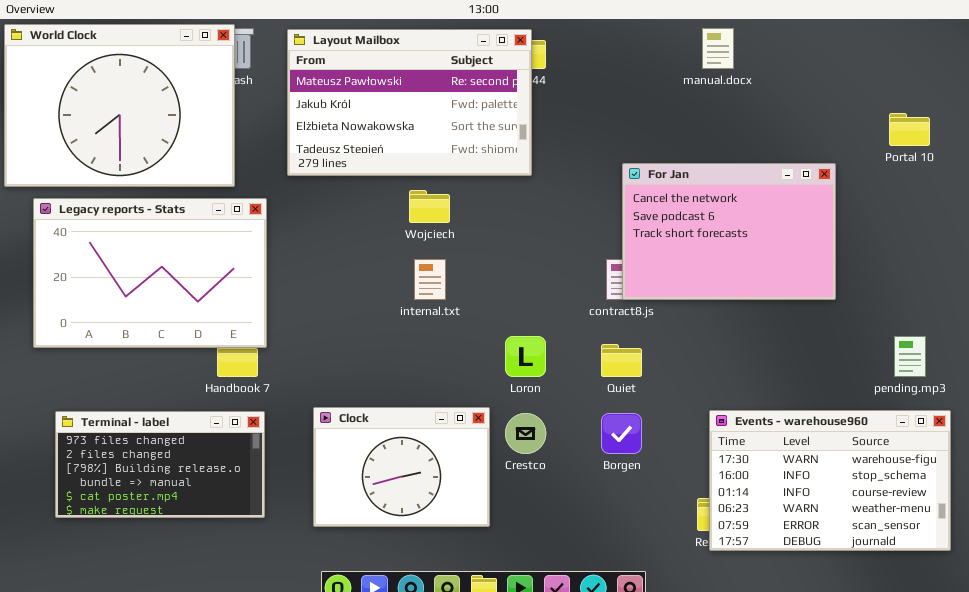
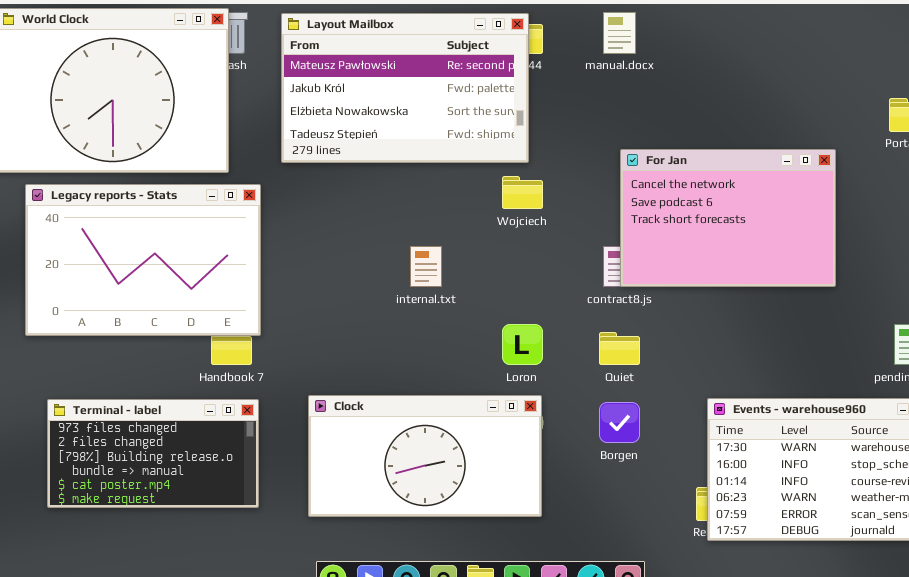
manual.docx: [702,28,734,69] -> [603,12,636,54], moved
Wojciech: [409,190,450,223] -> [502,176,543,209], moved
Clock: [313,407,490,527] -> [308,395,542,517], resized

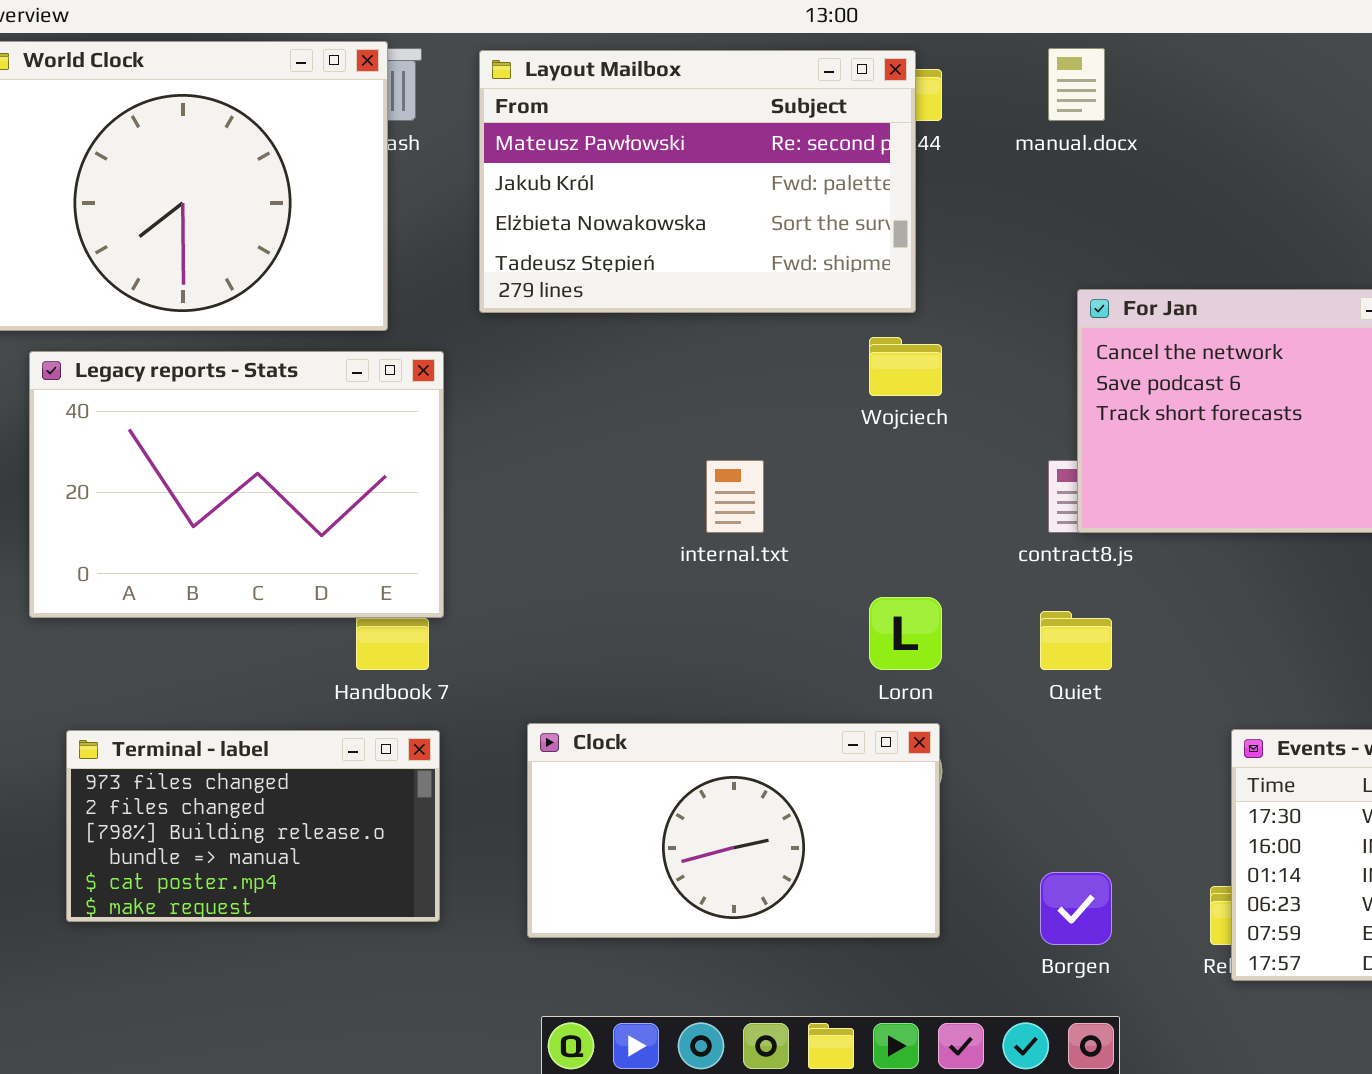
Borgen: [599,402,640,443] -> [1040,872,1112,945], moved

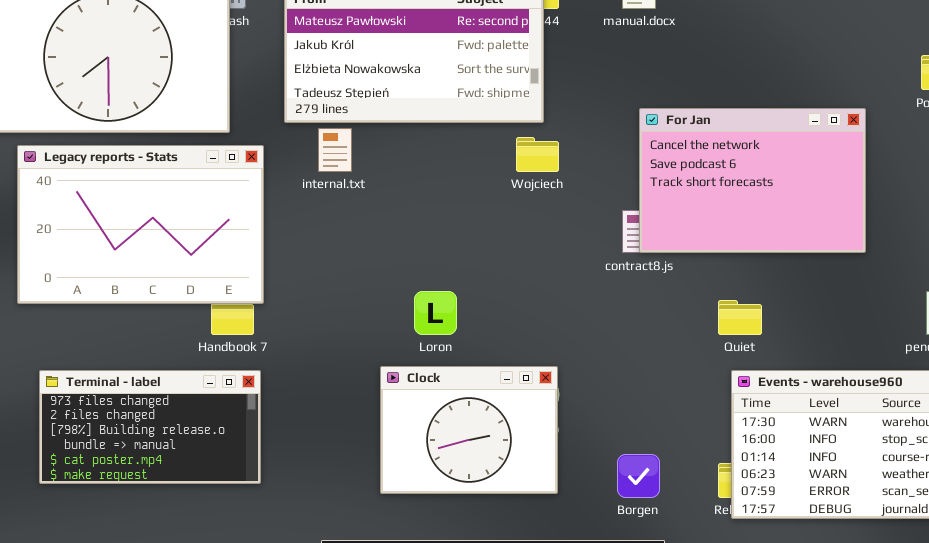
internal.txt: [706,460,764,533] -> [318,128,352,172], moved
Loron: [869,597,942,670] -> [414,291,457,335], moved
Quiet: [1040,611,1112,670] -> [718,300,762,335], moved
Clock: [527,723,940,938] -> [380,366,558,494], resized

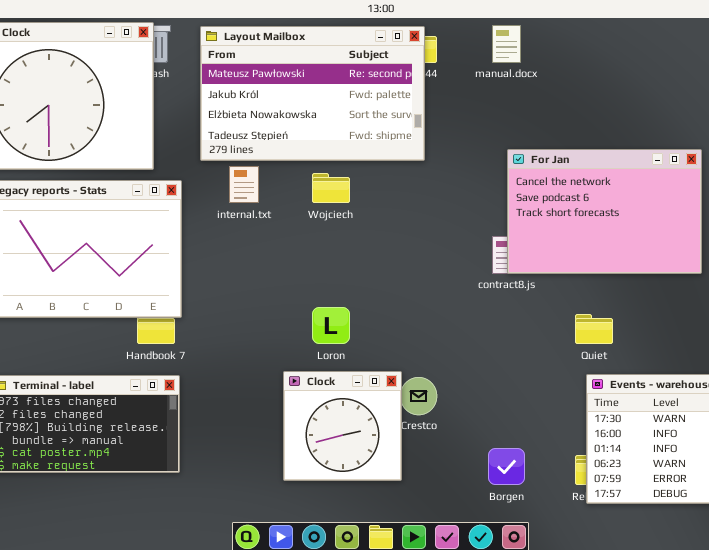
Wojciech: [516,137,559,172] -> [312,173,350,203], moved
Clock: [380,366,558,494] -> [283,371,402,481], resized

